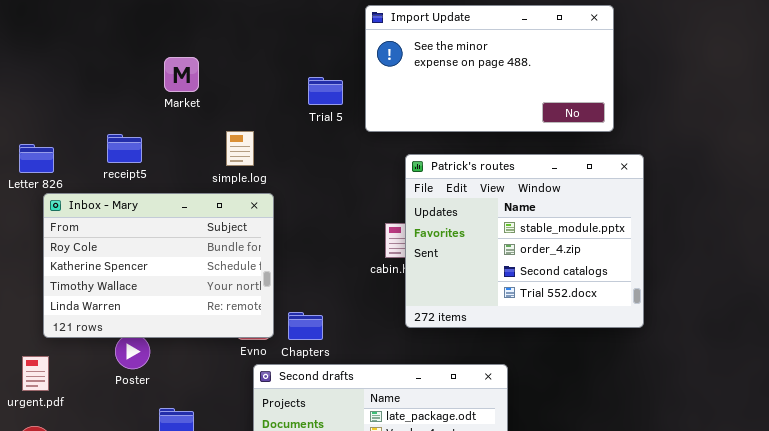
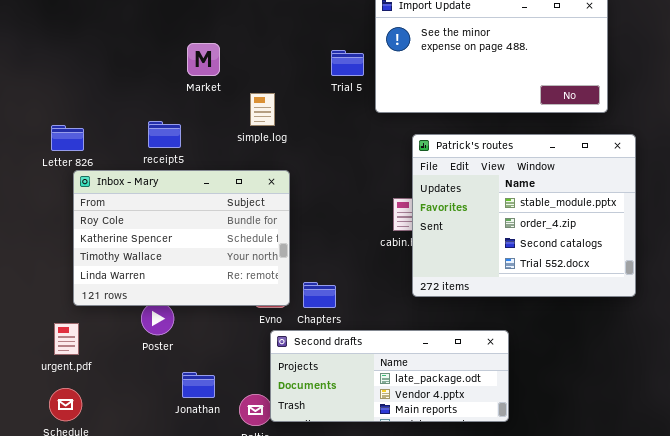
Trial 5: [308,77,343,105] -> [331,50,364,76], moved
simple.log: [226,131,254,166] -> [250,93,275,126], moved
receipt5: [107,134,142,163] -> [148,121,181,148], moved

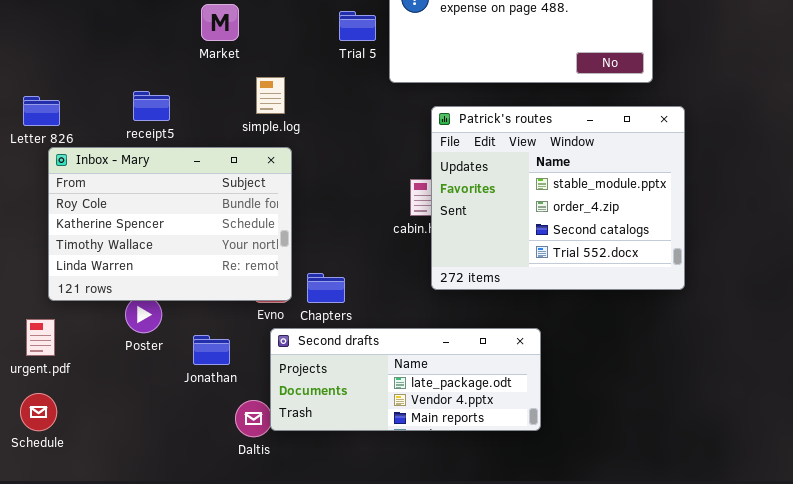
Market: [187,43,220,76] -> [201,4,239,41], moved
simple.log: [250,93,275,126] -> [256,77,285,114], moved
Jonathan: [182,372,215,398] -> [193,335,230,365], moved

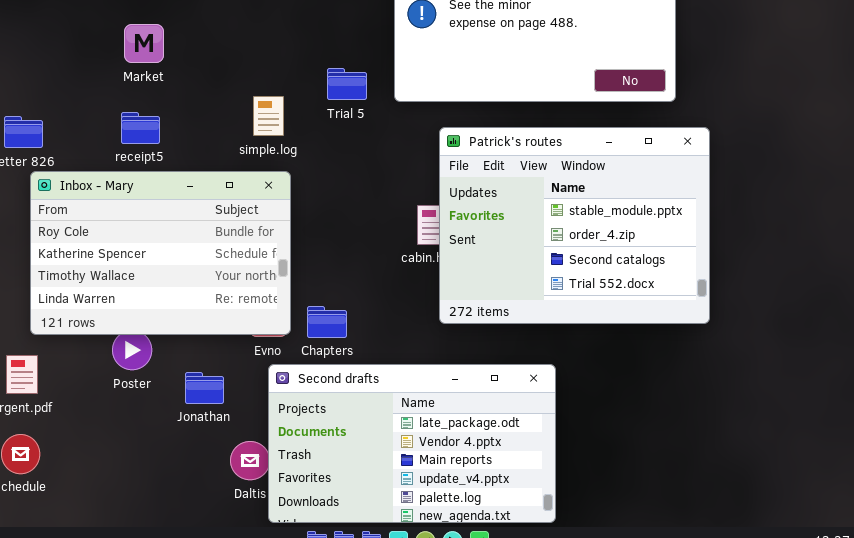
Market: [201,4,239,41] -> [124,24,164,63], moved
Trial 5: [339,11,376,41] -> [327,68,367,100], moved
Second drafts: [270,328,541,431] -> [268,364,556,523], resized

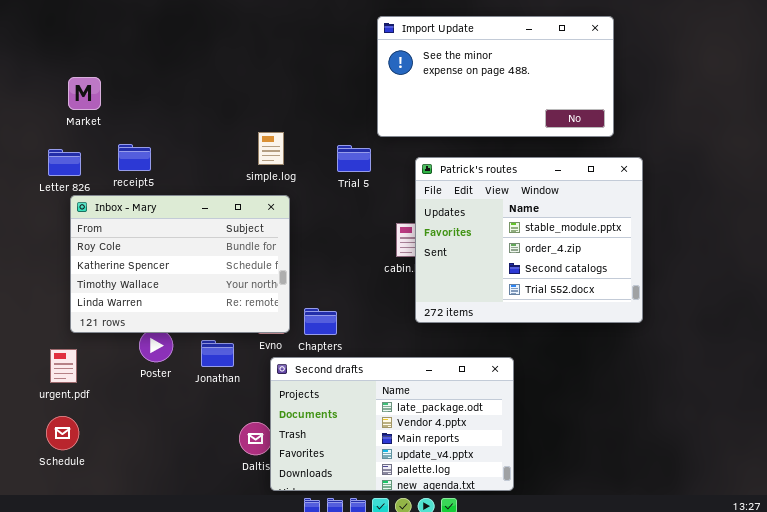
Market: [124,24,164,63] -> [68,77,101,110], moved
Trial 5: [327,68,367,100] -> [337,145,371,172], moved
receipt5: [121,112,160,144] -> [118,144,151,171], moved
Jonathan: [185,372,224,404] -> [201,340,234,367], moved

